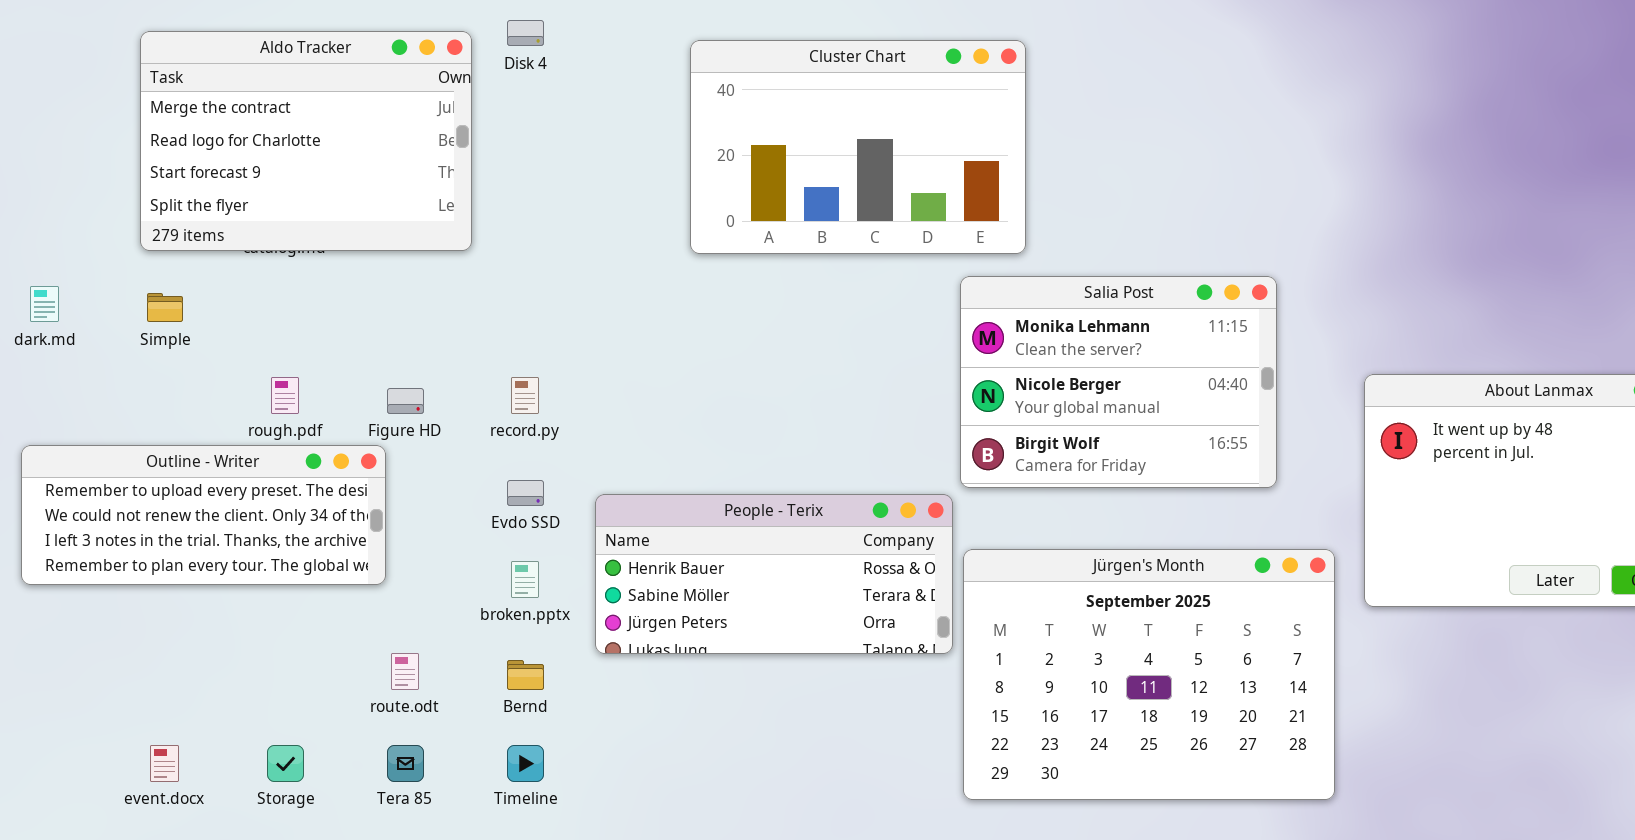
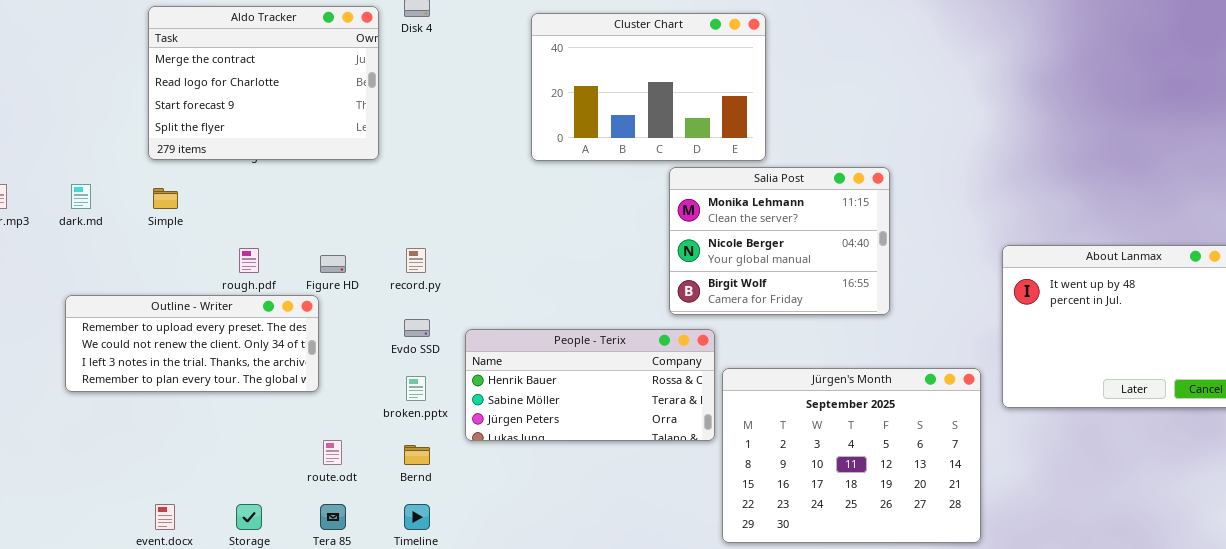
Salia Post: [960,276,1277,488] -> [669,167,890,315], moved

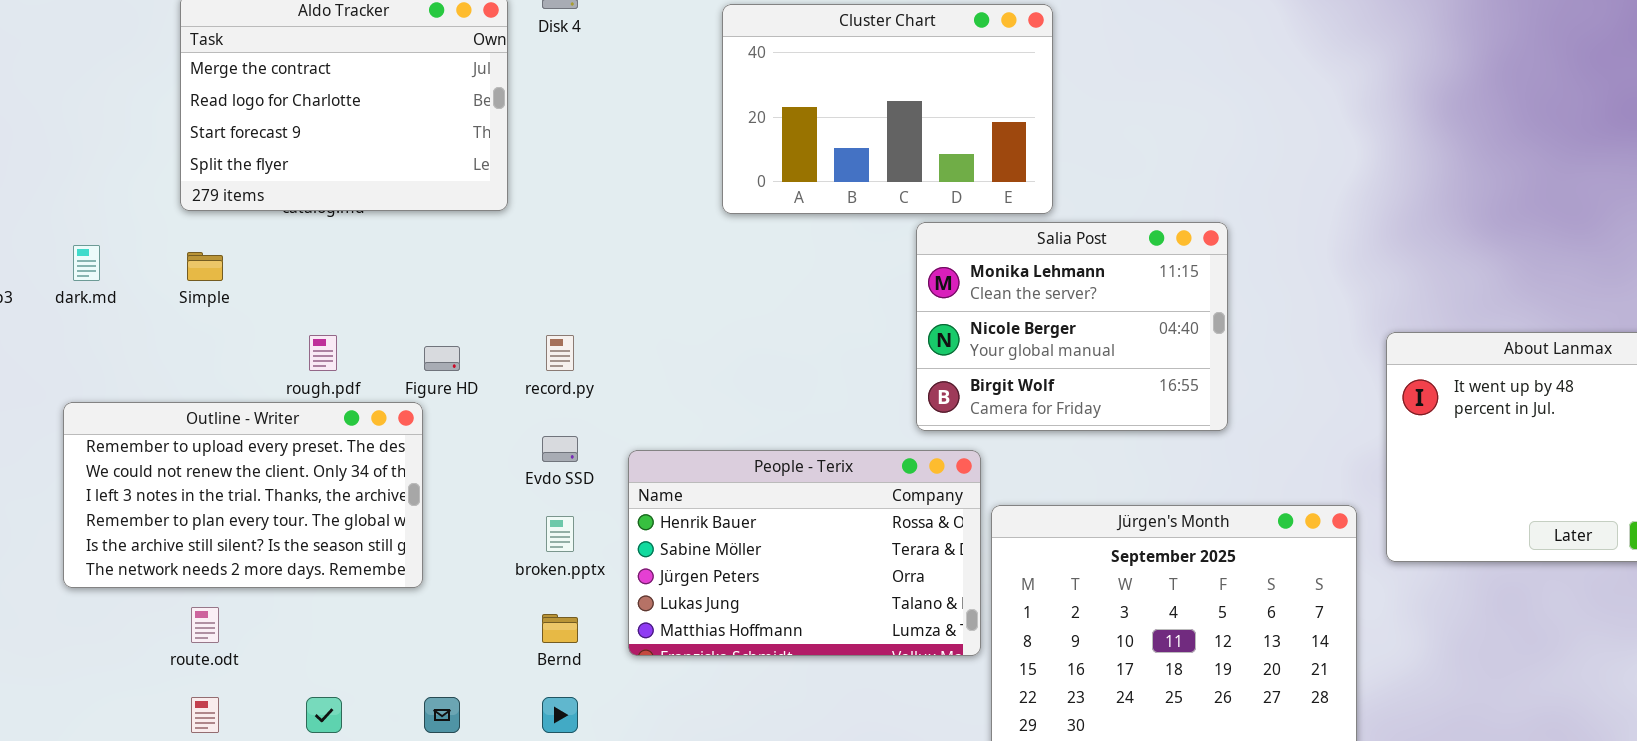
Outline - Writer: [65,295,319,392] -> [63,402,423,588], resized
People - Terix: [465,329,715,441] -> [628,450,981,656], resized
route.odt: [323,440,342,465] -> [191,607,219,643], moved

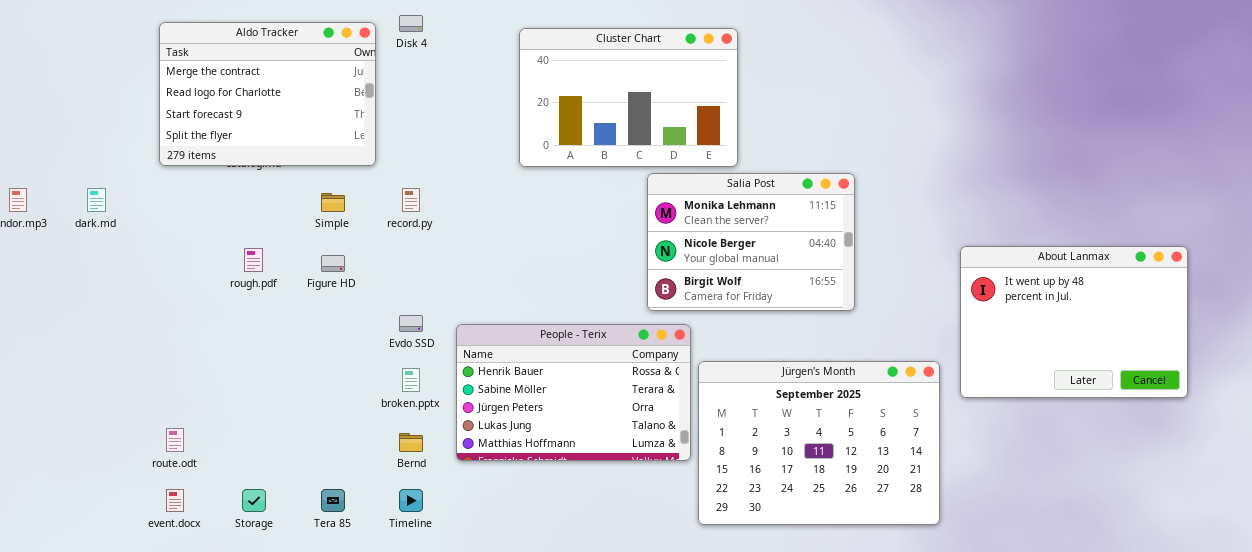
Simple: [187,252,223,281] -> [321,193,345,212], moved
record.py: [546,335,574,371] -> [402,188,420,212], moved
Outline - Writer: [63,402,423,588] -> none, closed

